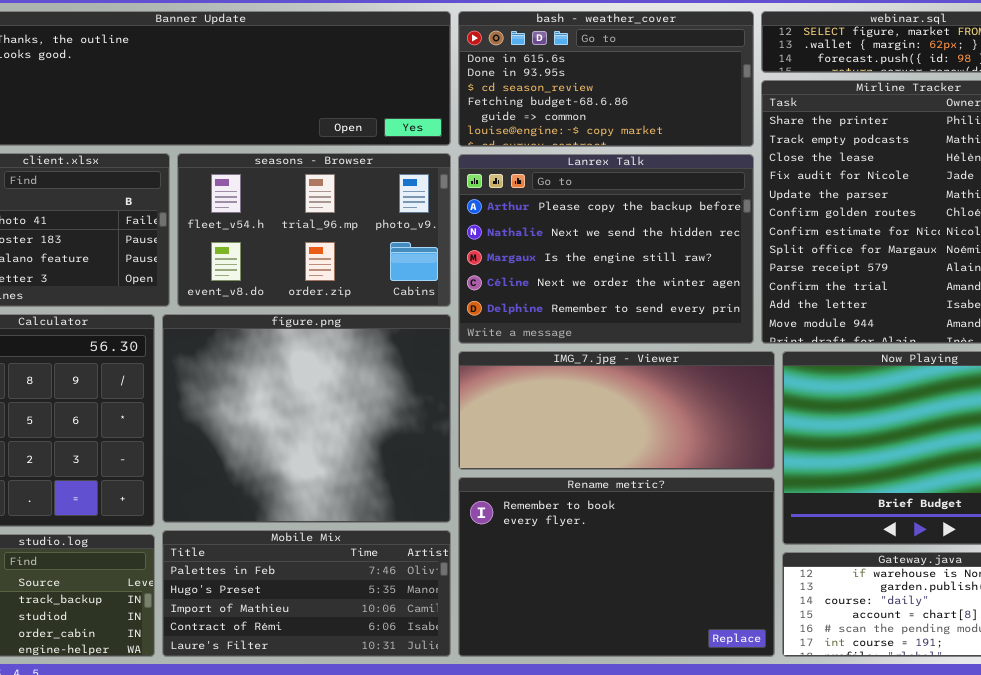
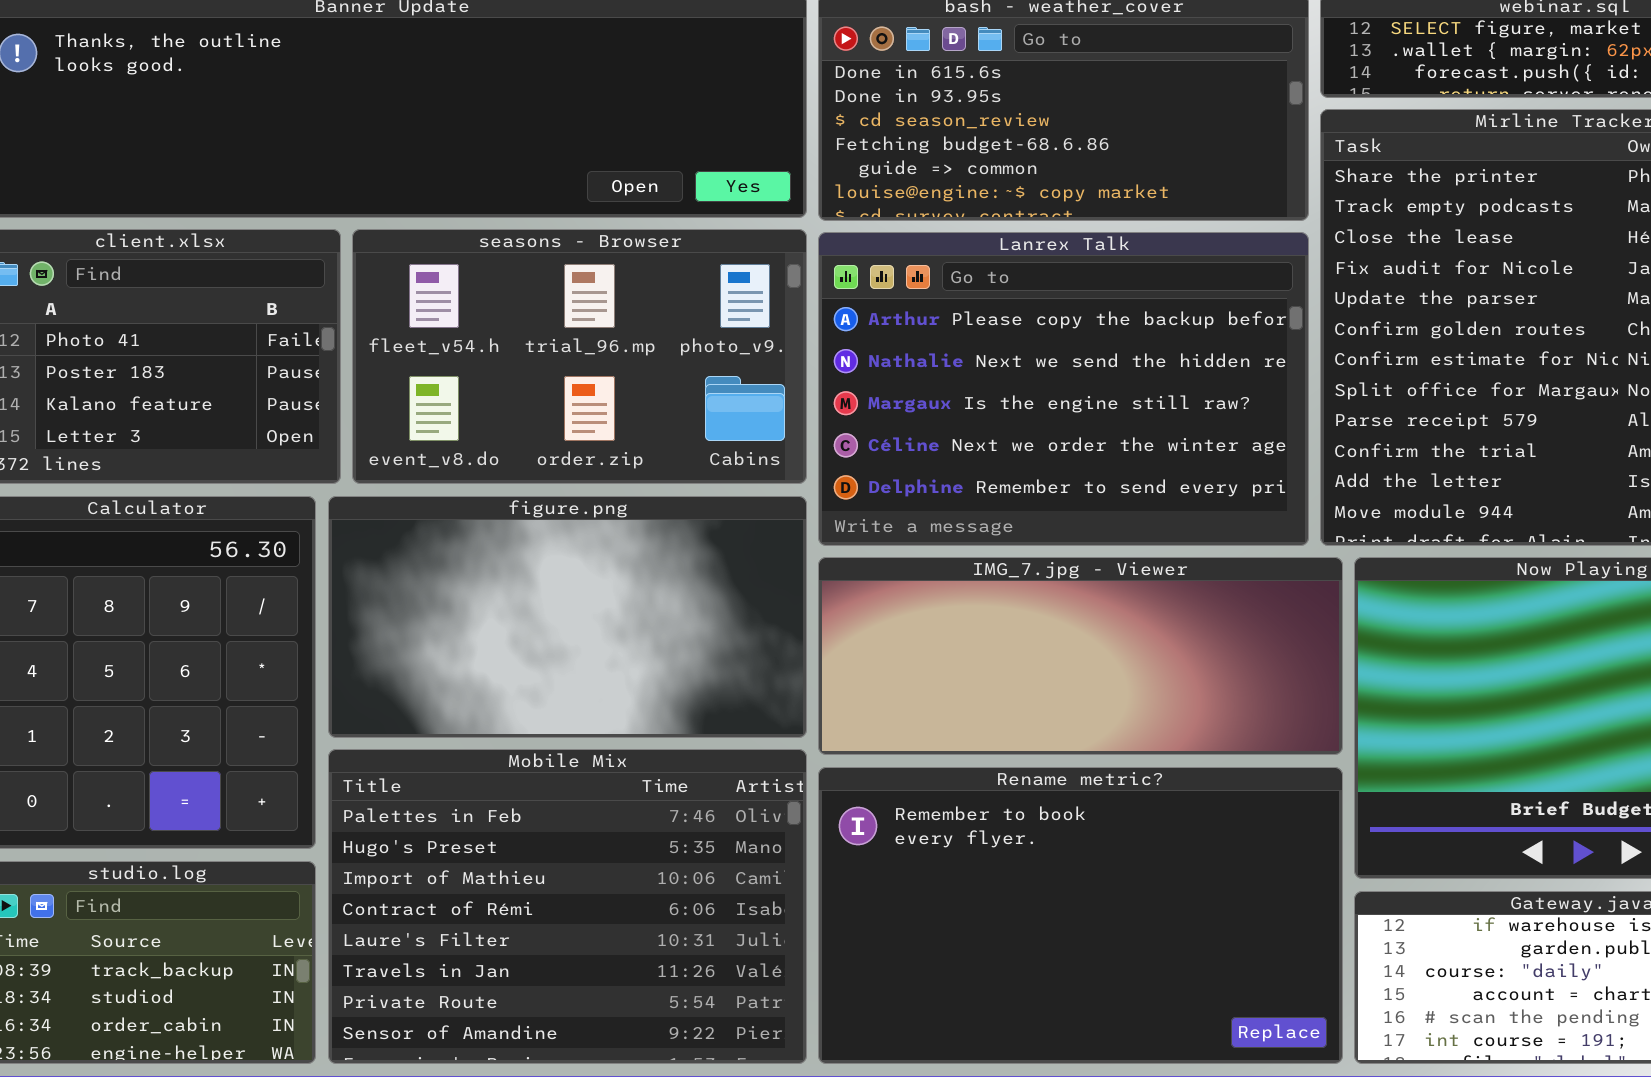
figure.png: [162,314,451,523] -> [328,496,807,738], resized
Mobile Mix: [162,530,451,657] -> [328,749,807,1064], resized

